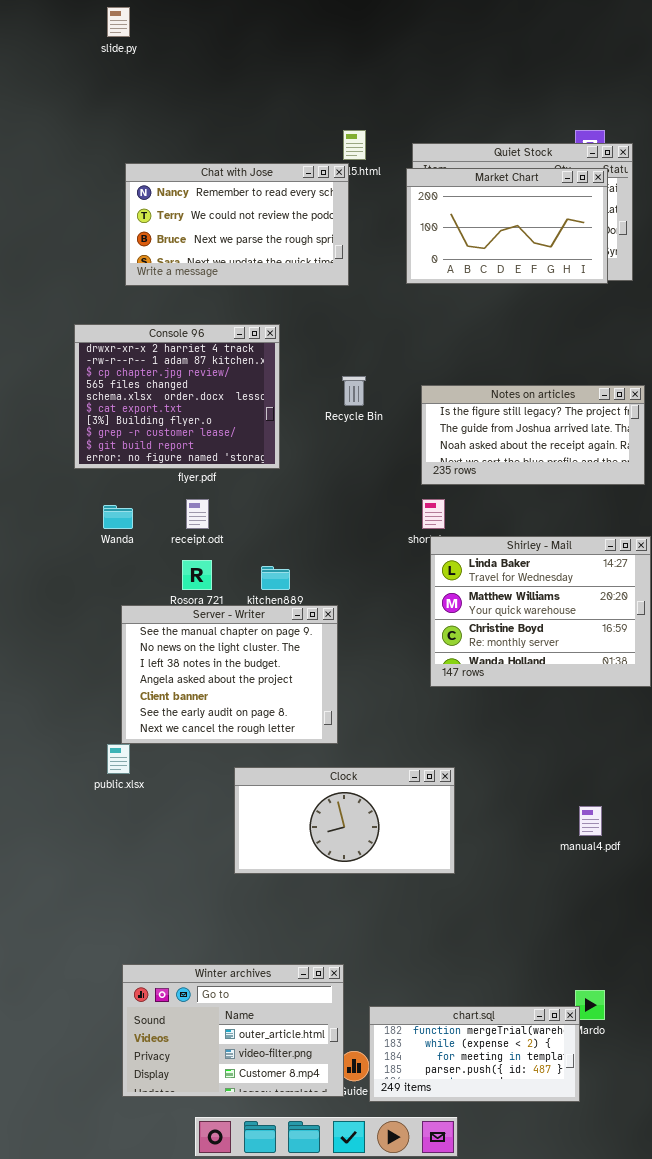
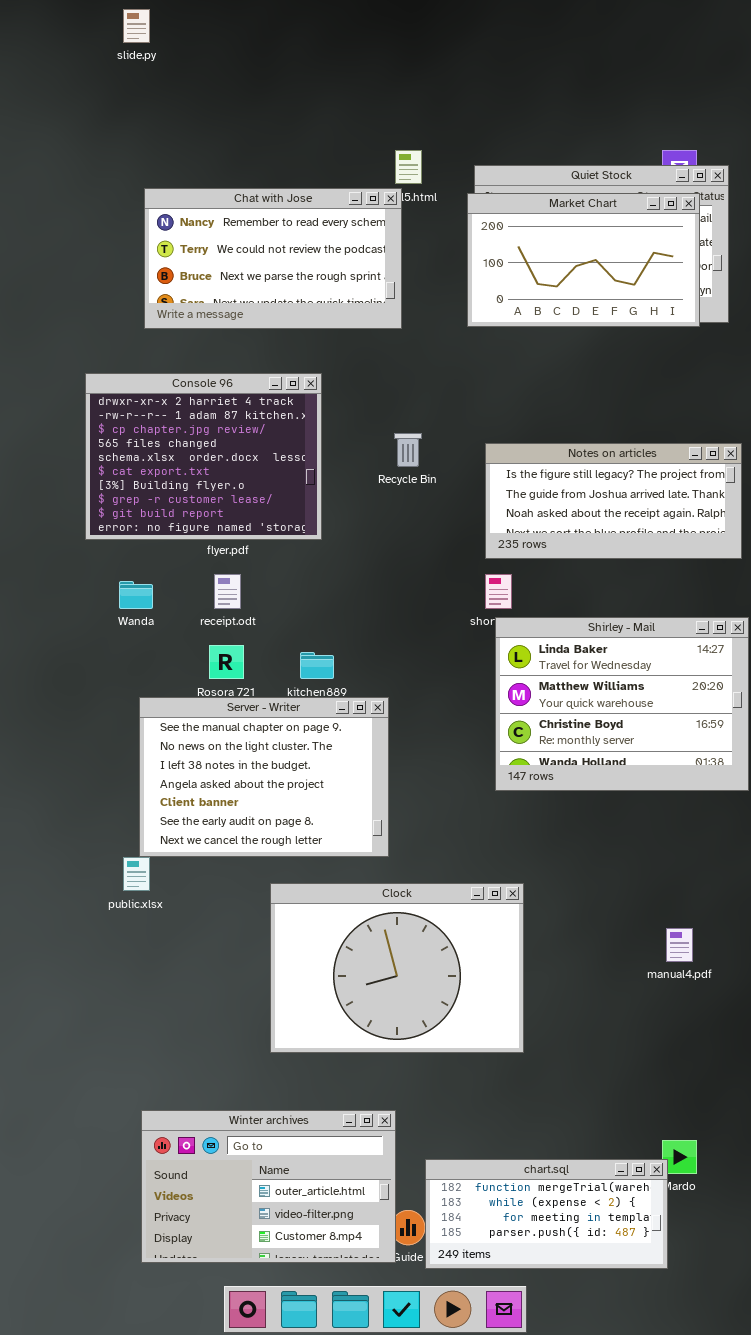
Clock: [234,767,455,874] -> [270,883,524,1053], resized

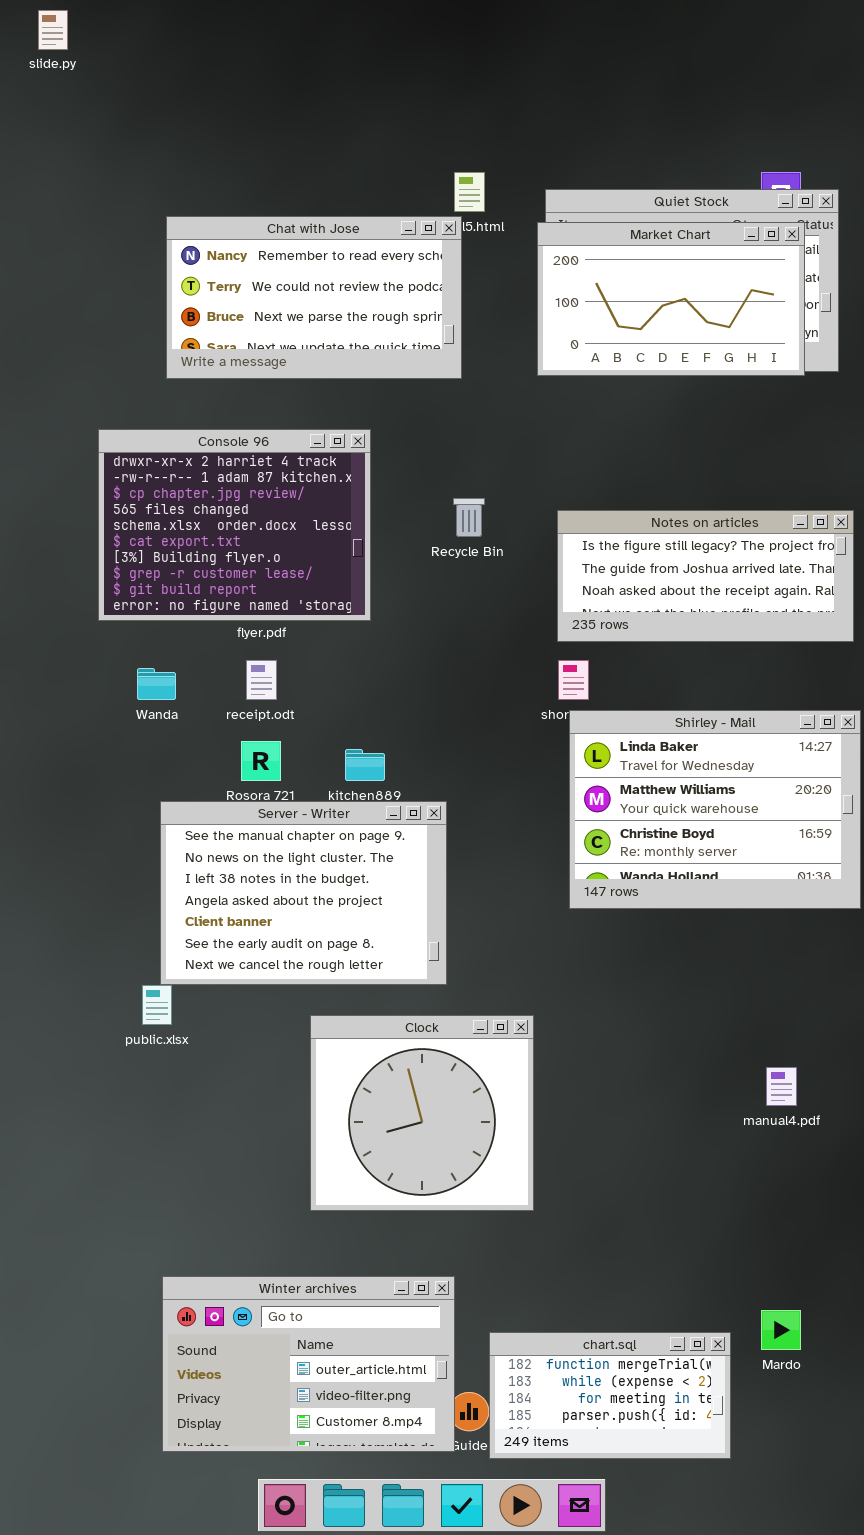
slide.py: [123,9,150,43] -> [38,10,68,50], moved
Clock: [270,883,524,1053] -> [310,1015,534,1211], resized
chart.sql: [425,1159,668,1269] -> [489,1332,731,1459], resized

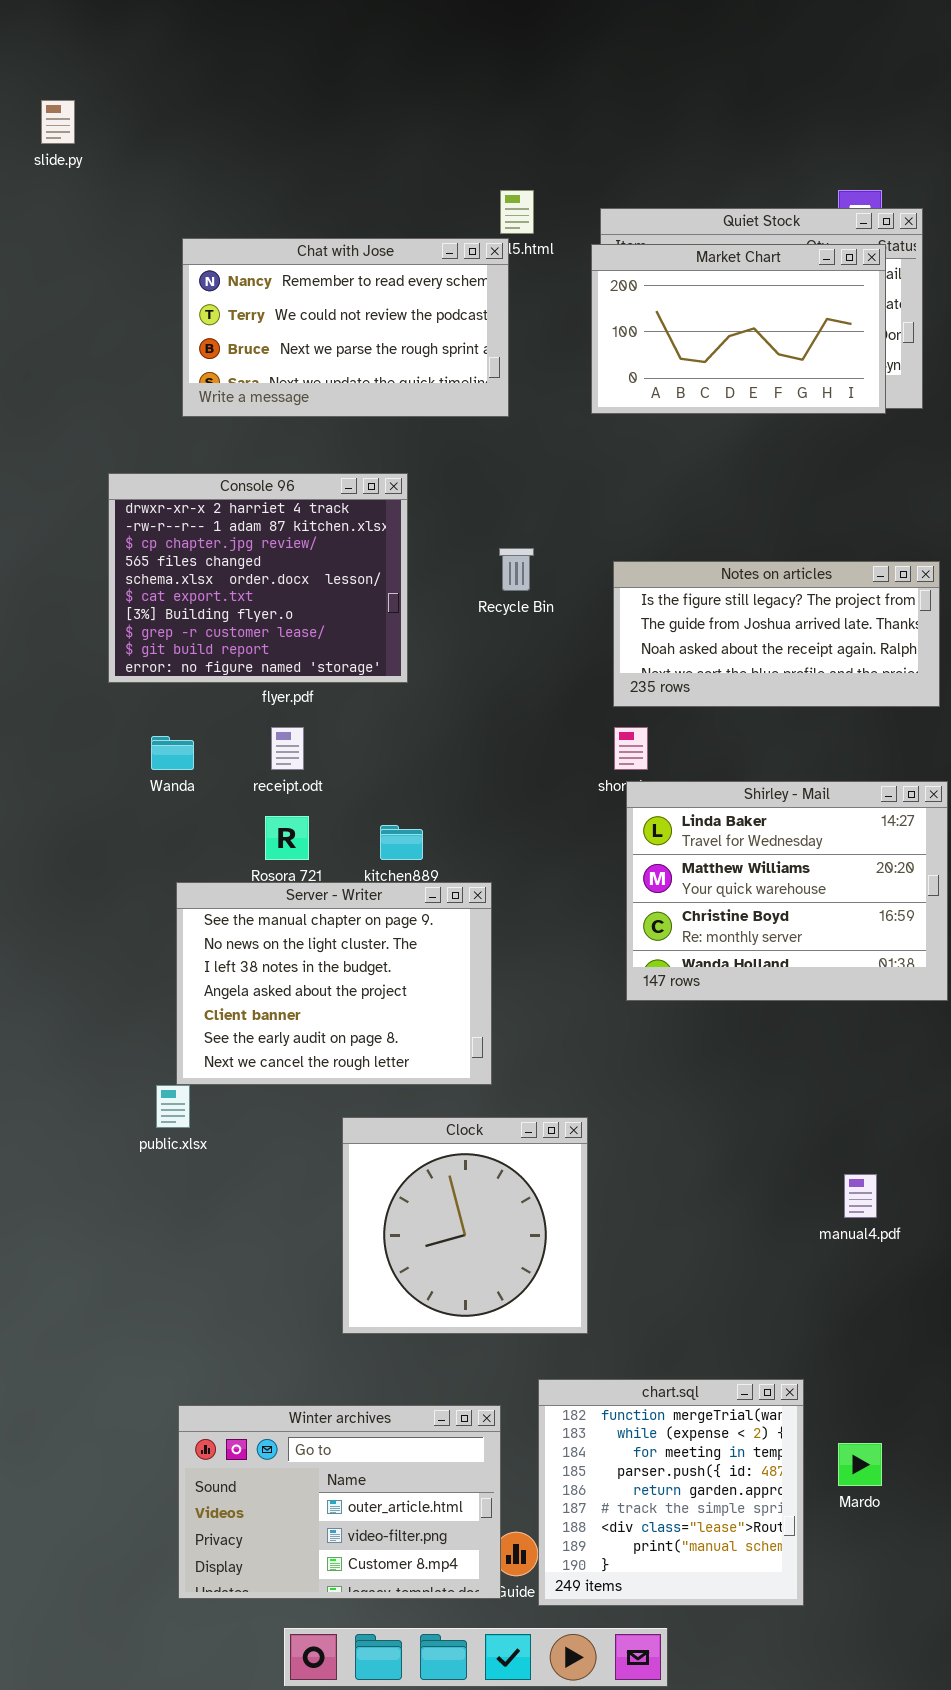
slide.py: [38,10,68,50] -> [41,100,75,144], moved
chart.sql: [489,1332,731,1459] -> [538,1379,804,1606], resized

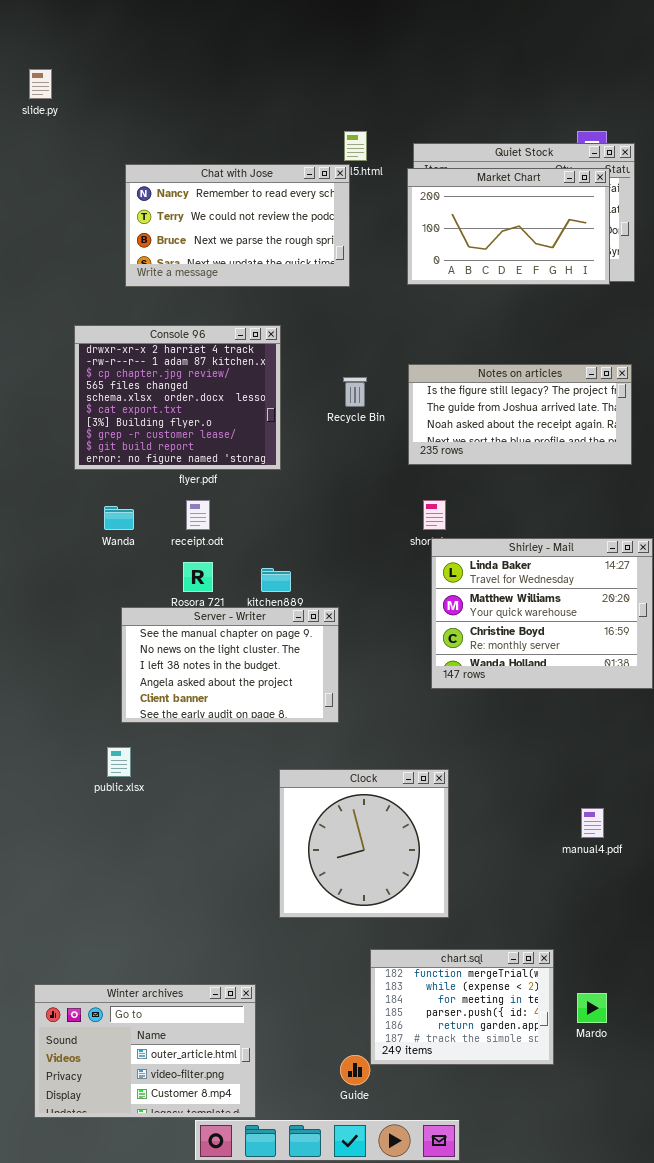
Notes on articles: [613,561,940,707] -> [408,364,632,465], moved
Server - Writer: [176,882,492,1085] -> [121,607,339,723], resized
Clock: [342,1117,588,1334] -> [279,769,449,918], moved
chart.sql: [538,1379,804,1606] -> [370,949,554,1065], resized
Winter archives: [178,1405,501,1599] -> [34,984,256,1118], moved

